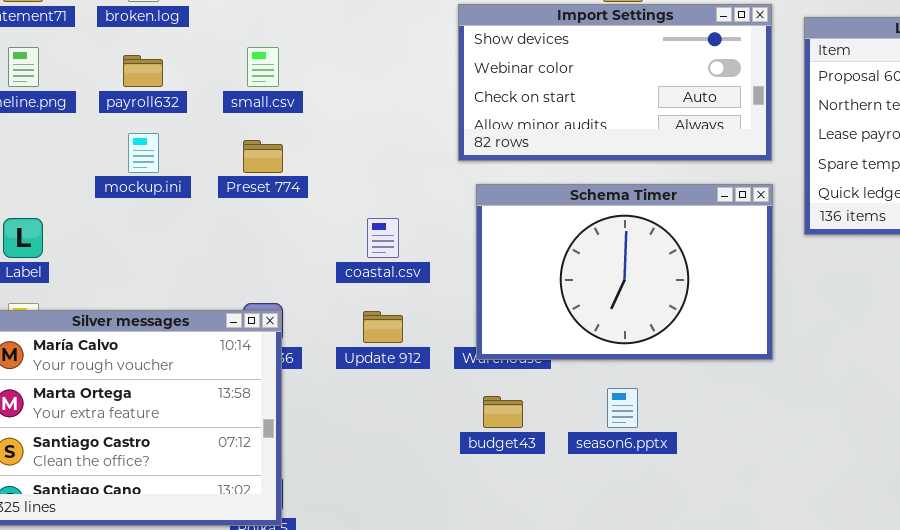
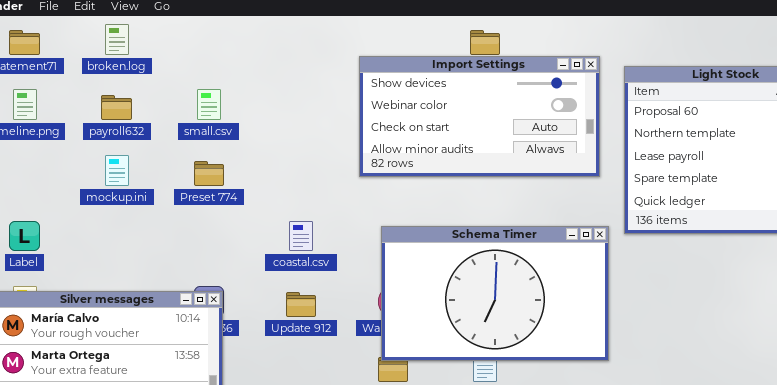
Schema Timer: [476,184,773,360] -> [381,226,609,361], moved

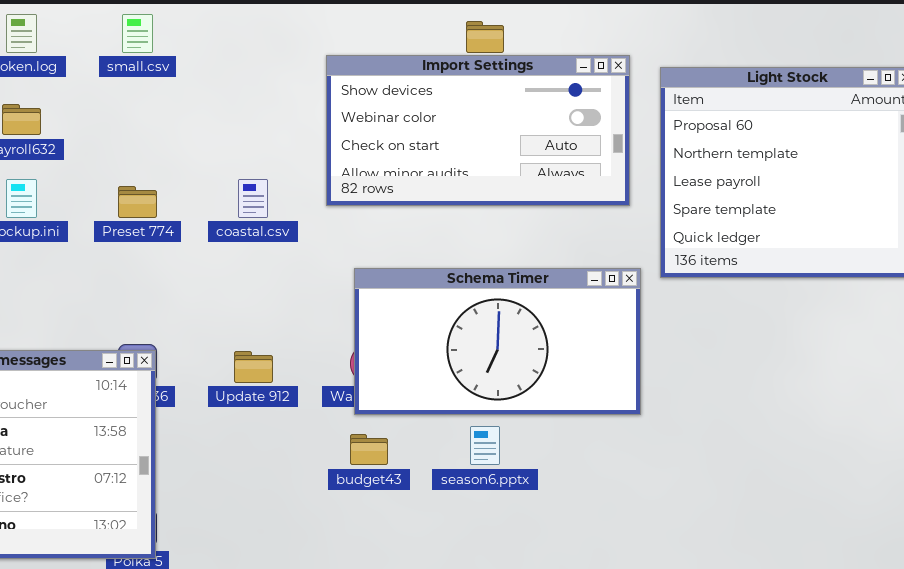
small.csv: [197,89,221,120] -> [122,14,153,53], moved
coastal.csv: [289,221,313,251] -> [238,179,268,218], moved
Schema Timer: [381,226,609,361] -> [354,268,641,415], resized

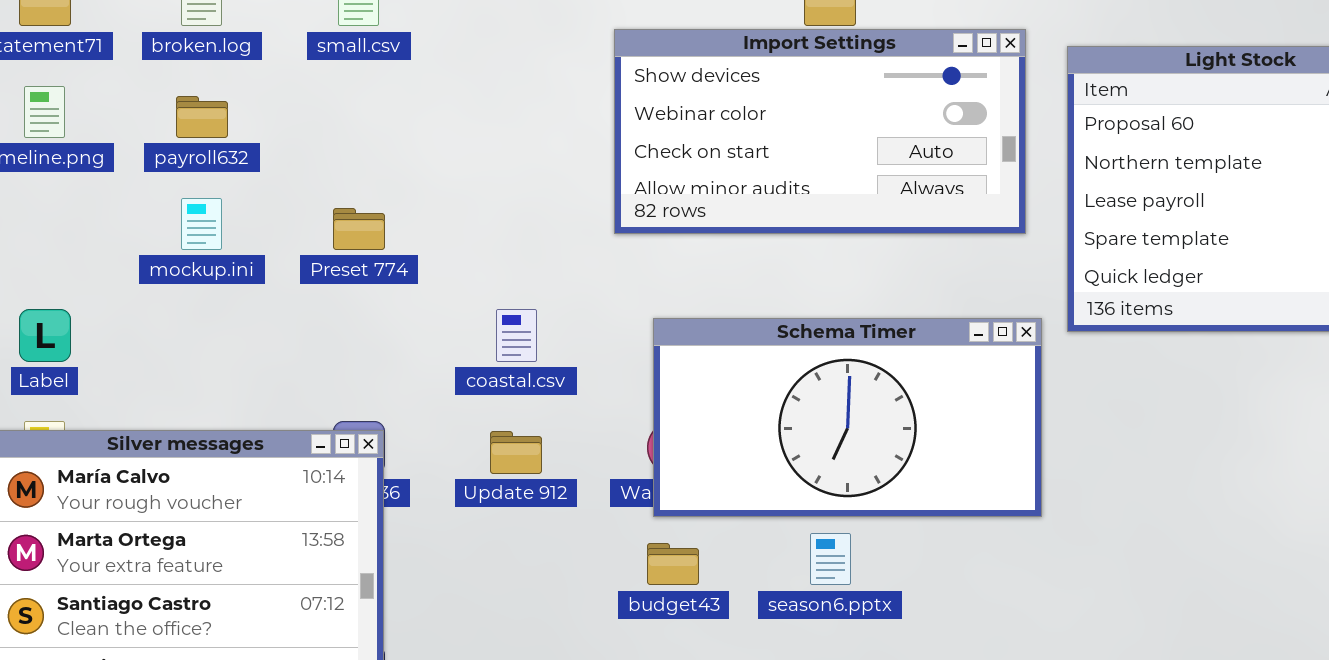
coastal.csv: [238,179,268,218] -> [496,309,537,362], moved

